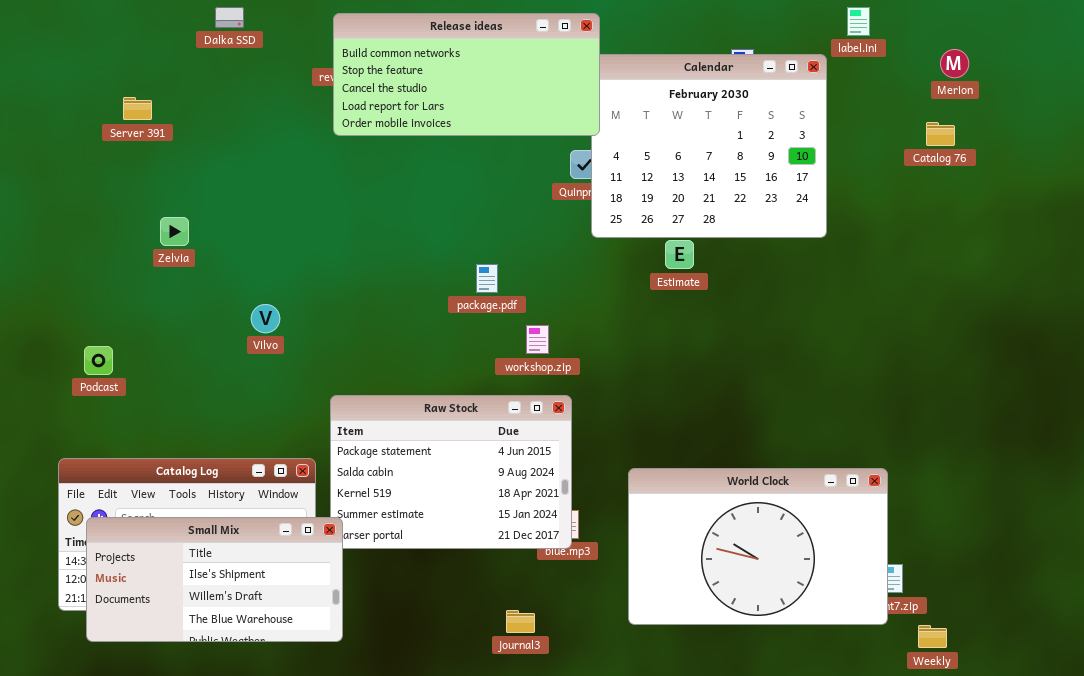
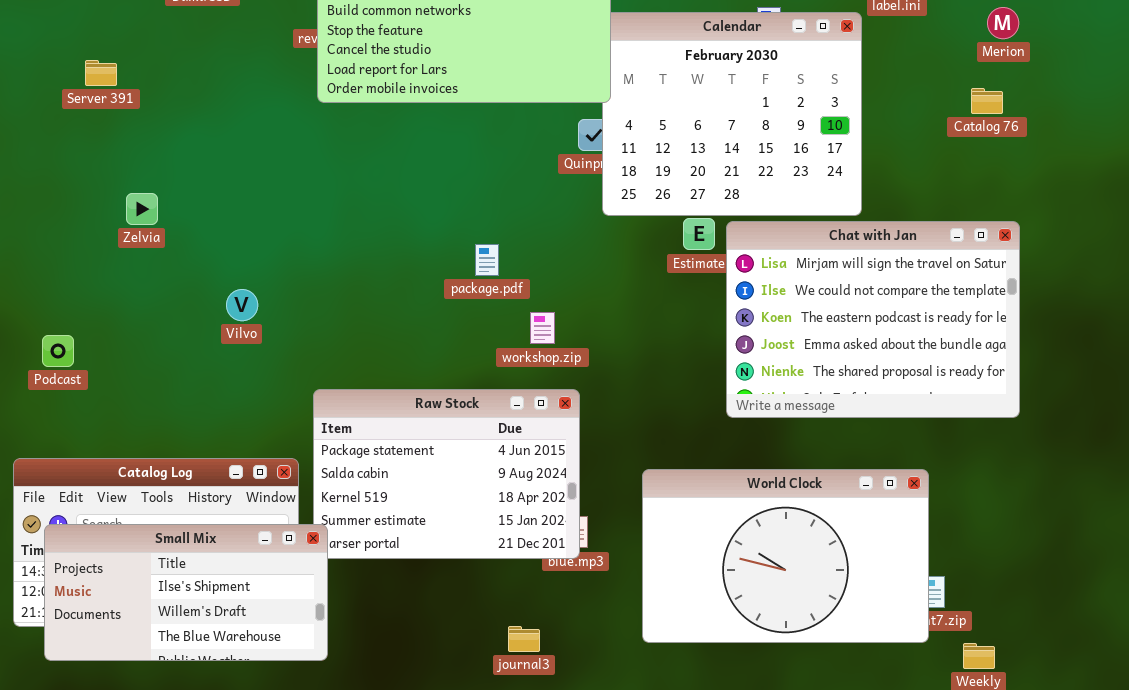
Chat with Jan: none -> [726,221,1020,418], opened

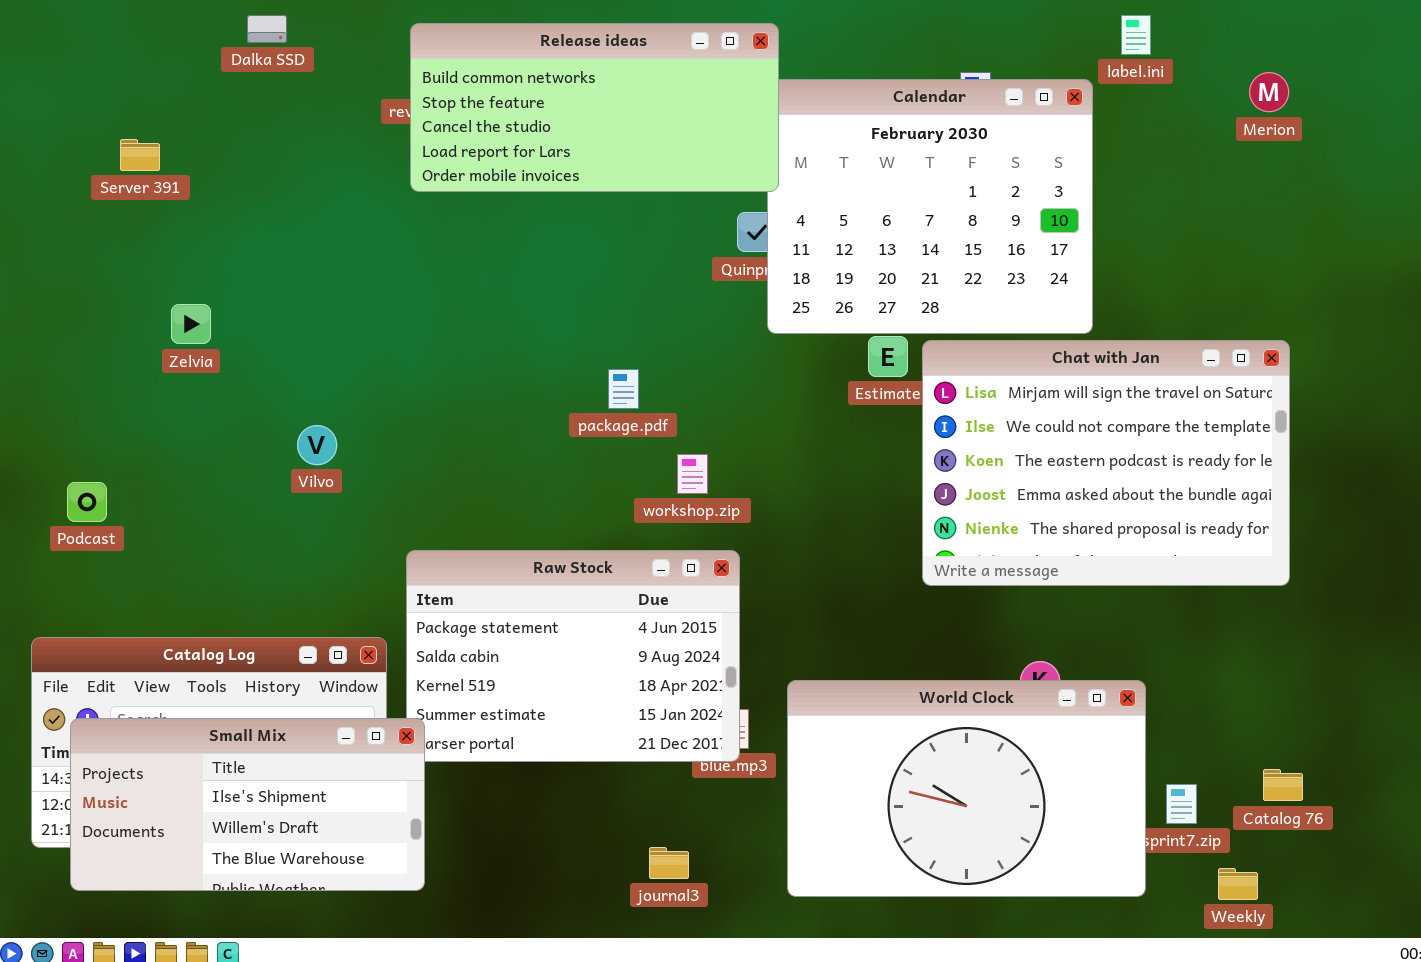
Catalog 76: [971,88,1003,114] -> [1263,769,1303,801], moved
World Clock: [642,469,929,643] -> [787,680,1146,897], moved

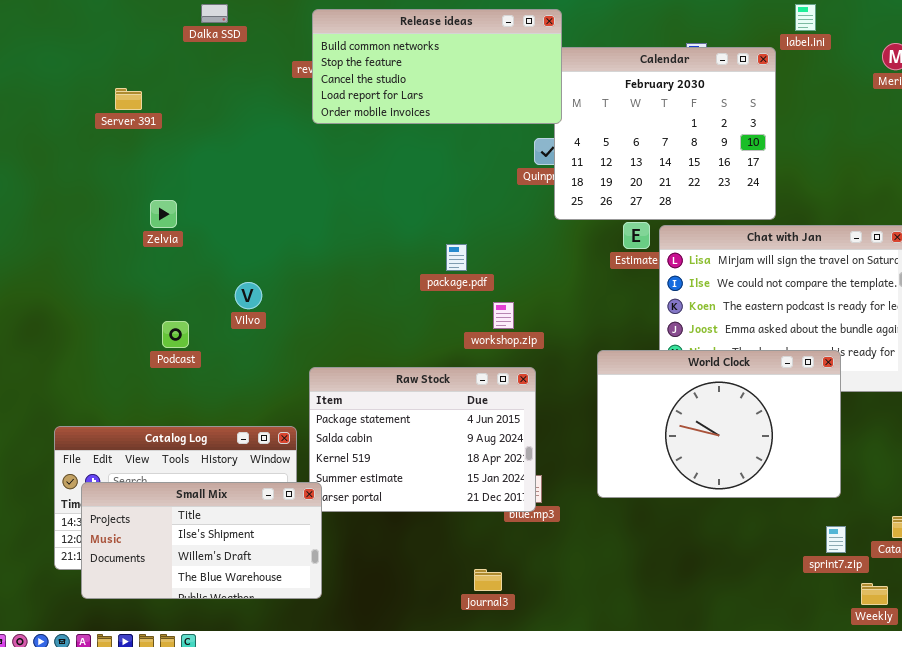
Podcast: [67,482,107,522] -> [162,321,189,348], moved
World Clock: [787,680,1146,897] -> [597,350,841,498], moved

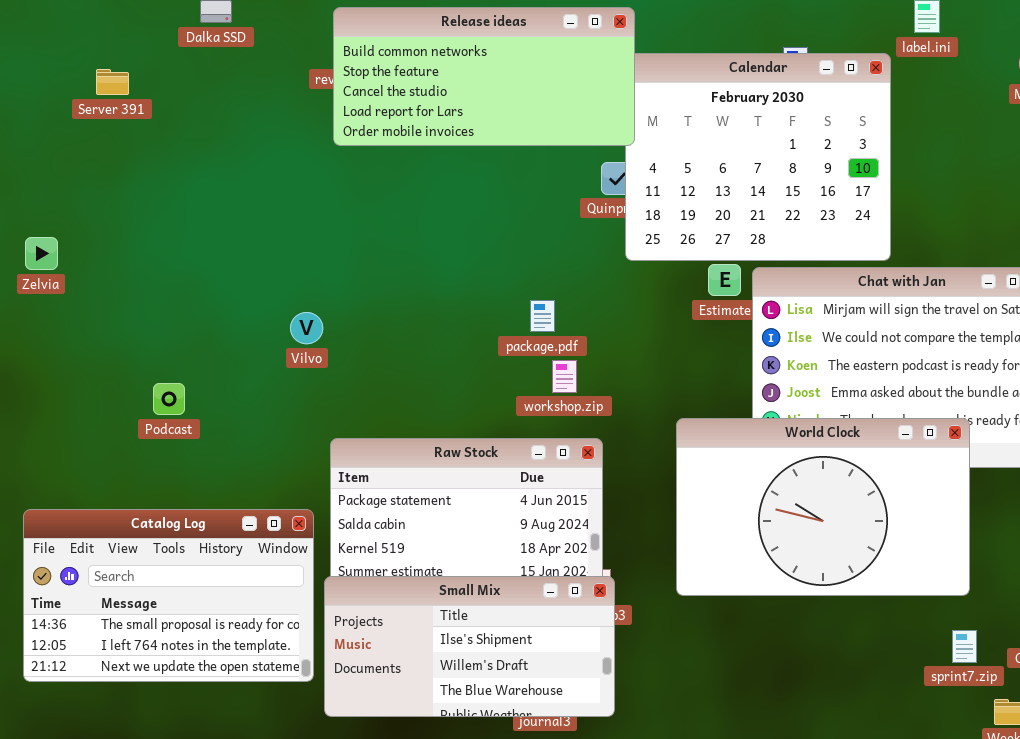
Server 391: [115,88,142,110] -> [96,69,129,95], moved
Zelvia: [150,200,177,228] -> [25,237,58,270], moved
package.pdf: [446,244,467,271] -> [530,300,555,332], moved
Vilvo: [235,282,262,309] -> [290,312,323,344], moved
Small Mix: [81,482,322,599] -> [324,576,615,717], moved

